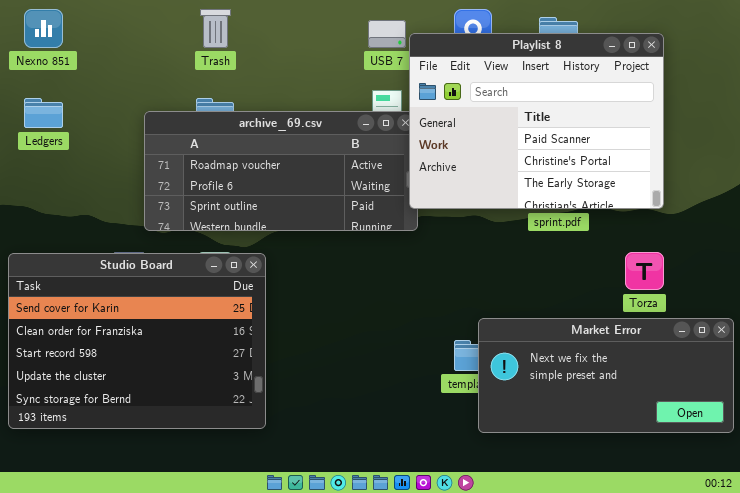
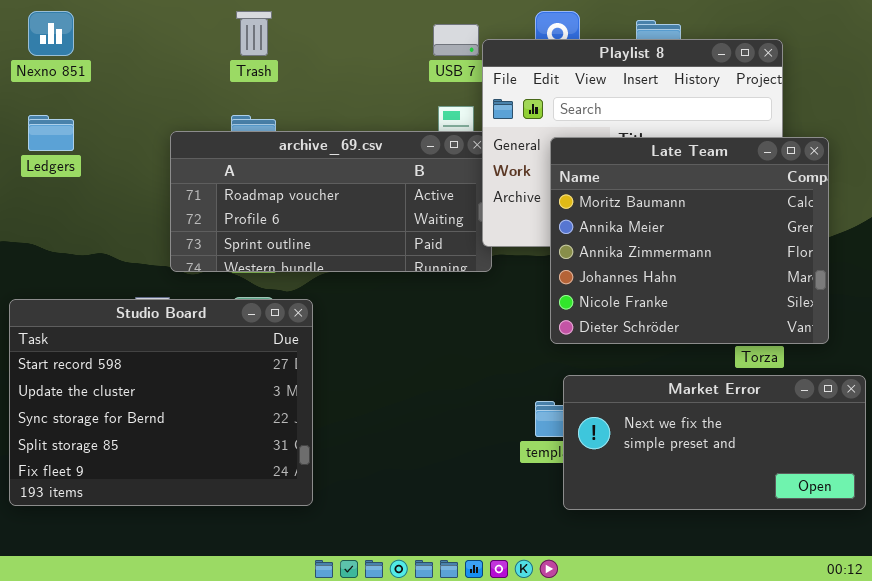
Late Team: none -> [550,137,829,344], opened
Studio Board: [8,253,266,429] -> [9,299,313,506], scrolled down 2 rows

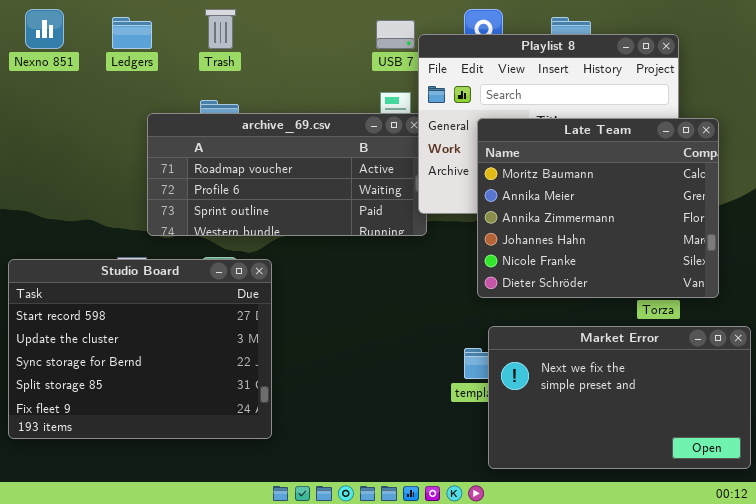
Ledgers: [28,115,74,151] -> [112,17,152,49], moved
Market Error: [563,375,866,510] -> [488,326,751,469], resized

